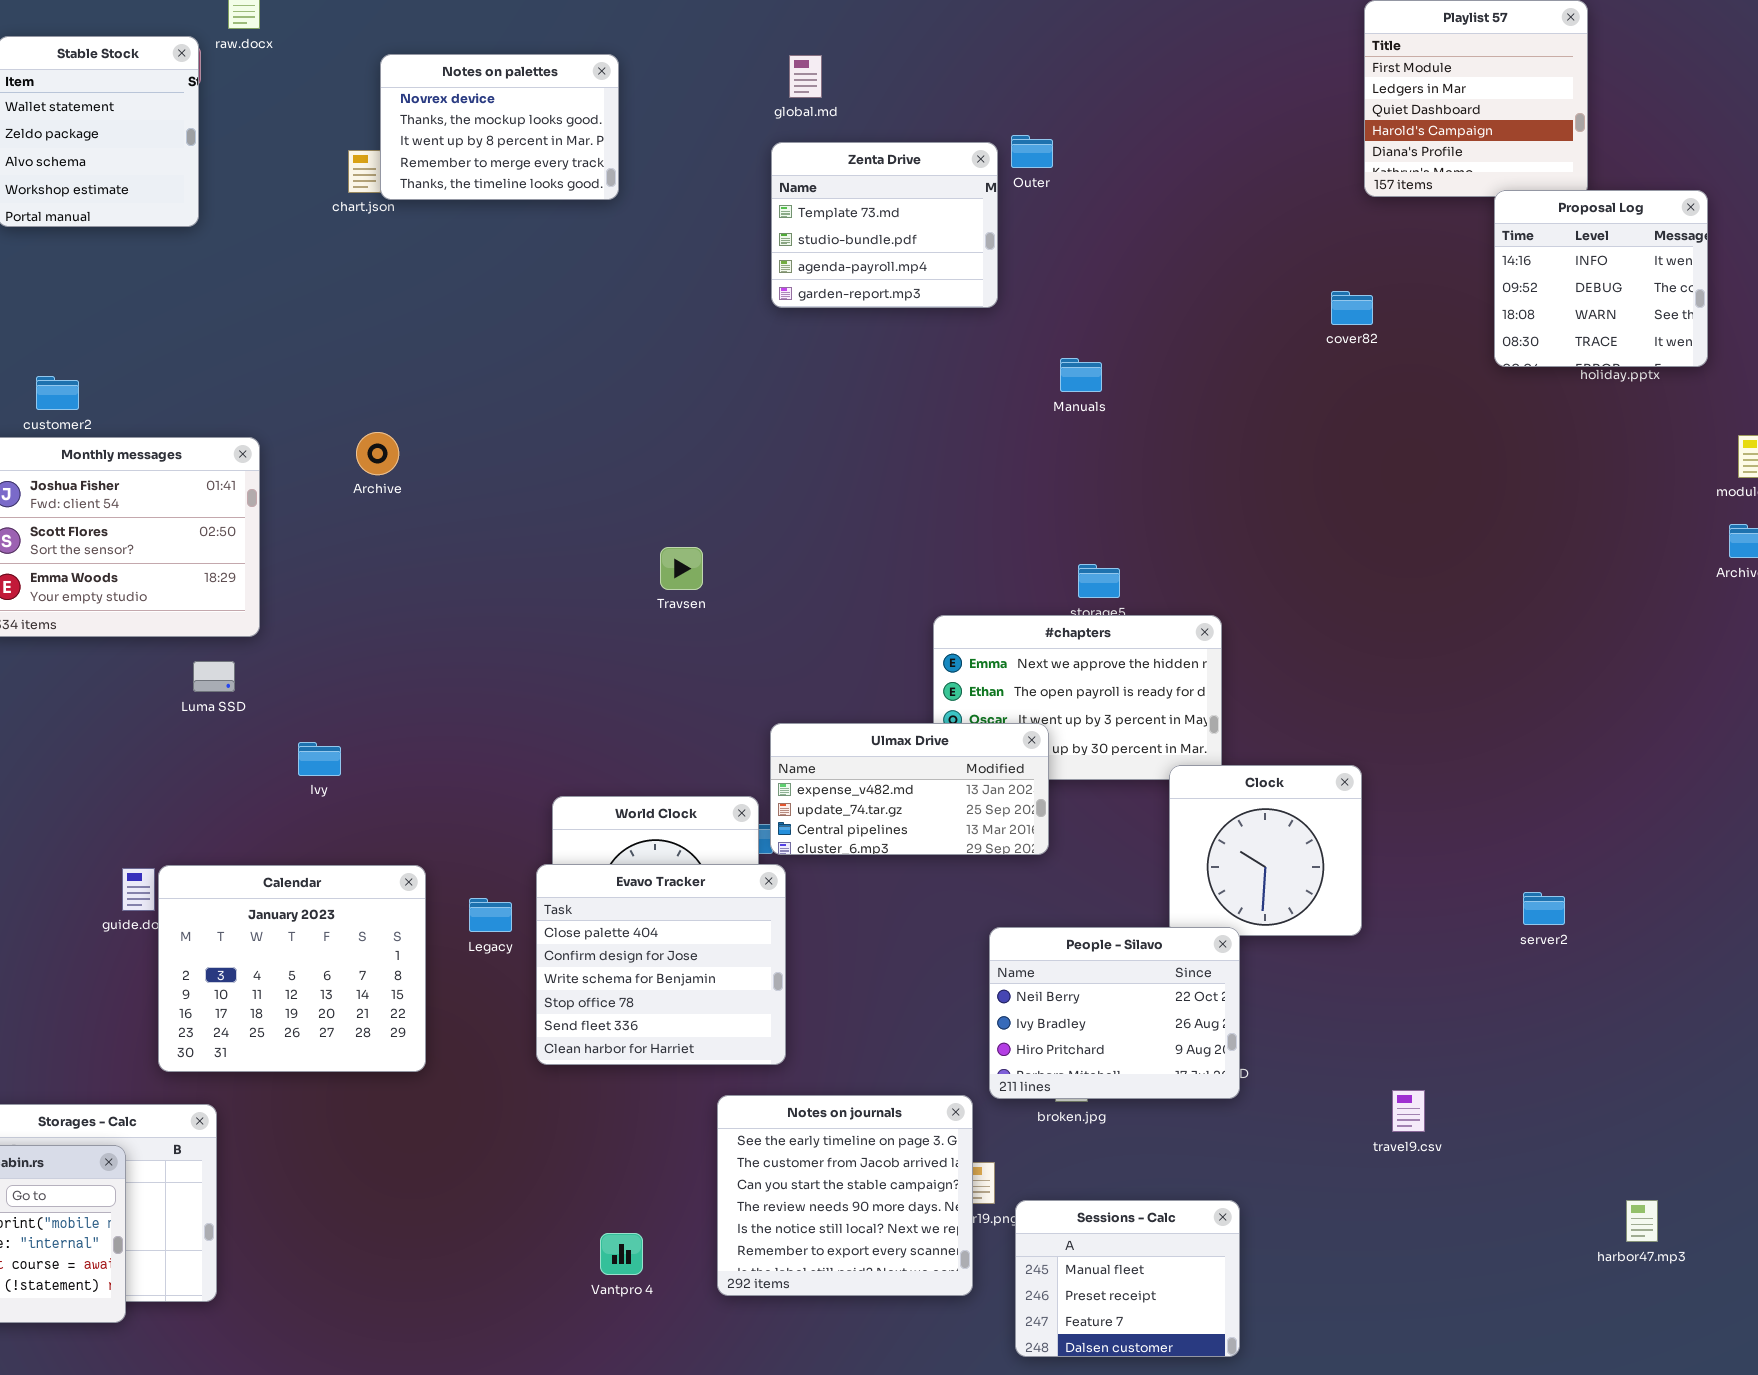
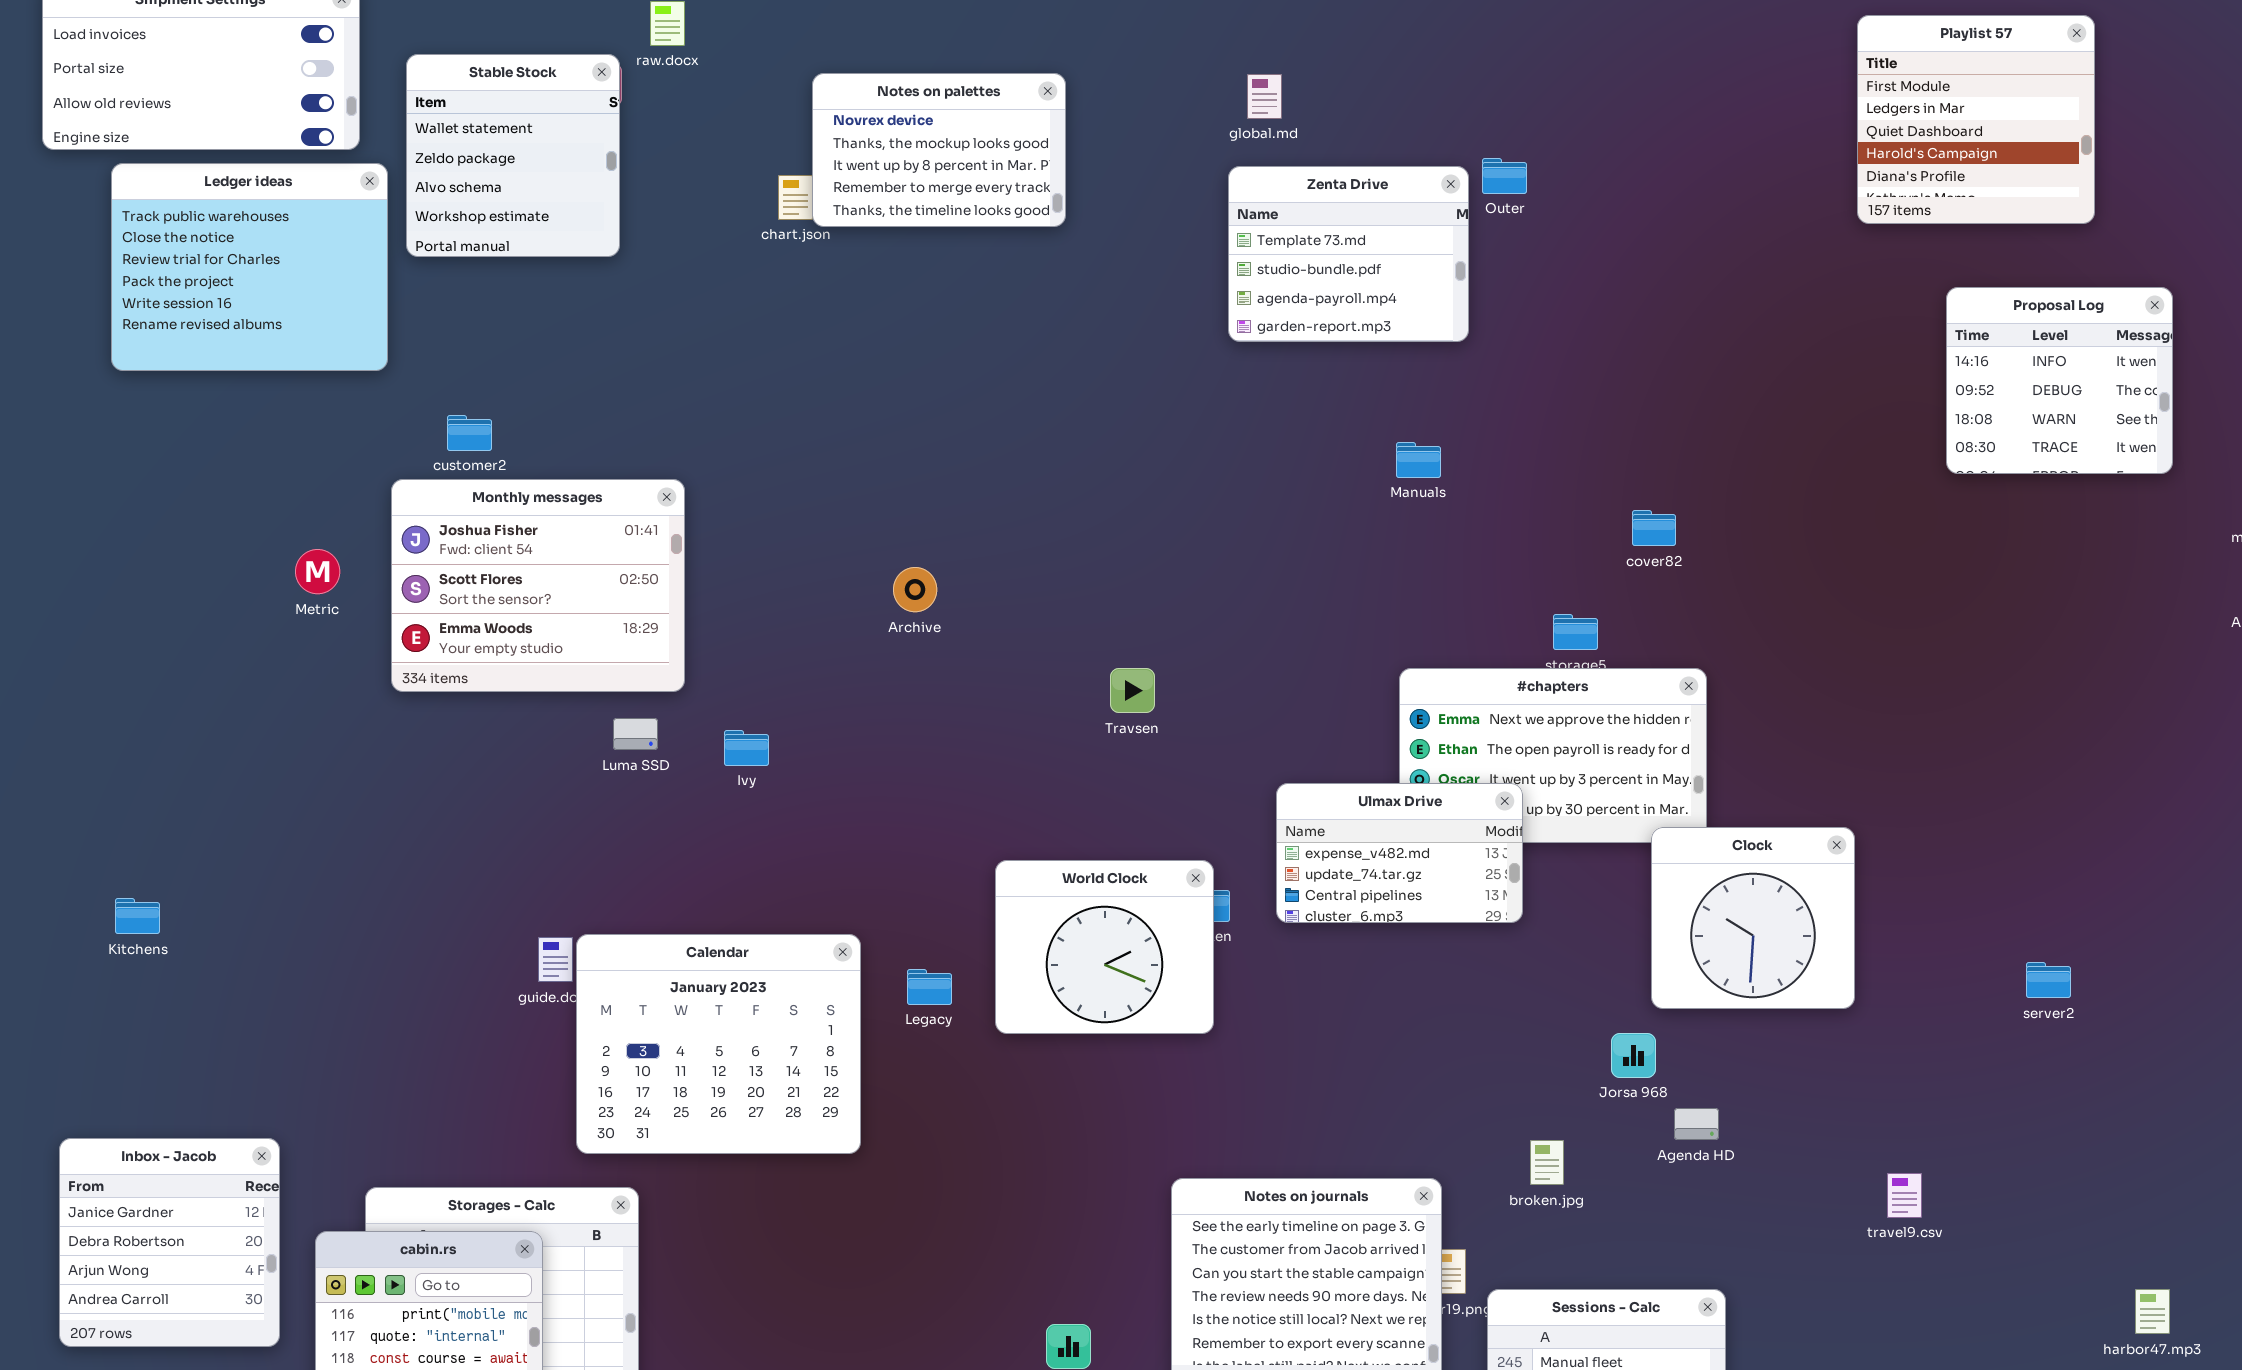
Proposal Log: [1494,190,1708,367] -> [1946,287,2173,474], moved
cover82: [1331,291,1373,325] -> [1632,510,1676,546], moved
Manuals: [1060,358,1102,392] -> [1396,442,1441,478], moved
Archive: [356,432,399,475] -> [893,567,937,612], moved
Travsen: [660,547,703,590] -> [1110,668,1155,713], moved
Ulmax Drive: [770,723,1049,855] -> [1276,783,1523,923], resized
Ivy: [298,742,341,776] -> [724,730,769,766], moved
Evavo Tracker: [536,864,786,1065] -> none, closed
People - Silavo: [989,927,1240,1099] -> none, closed

